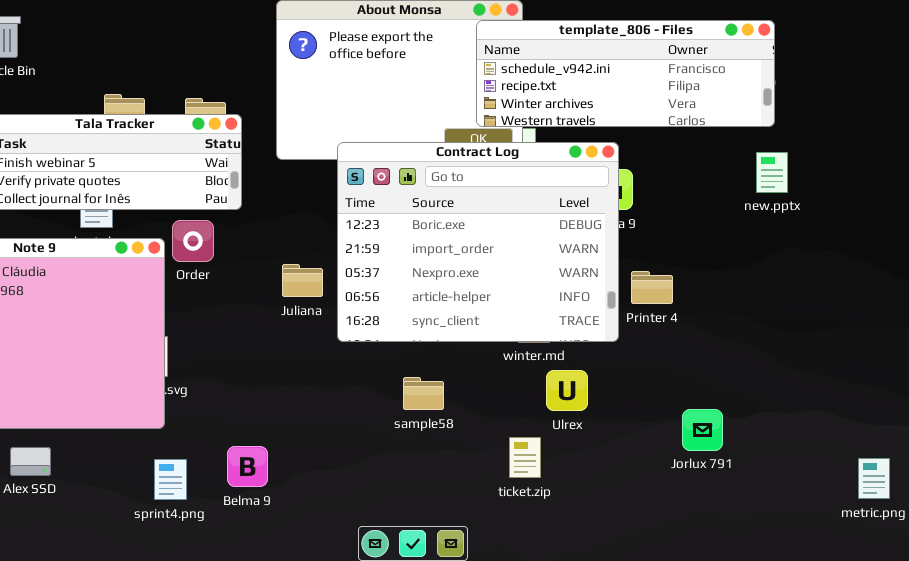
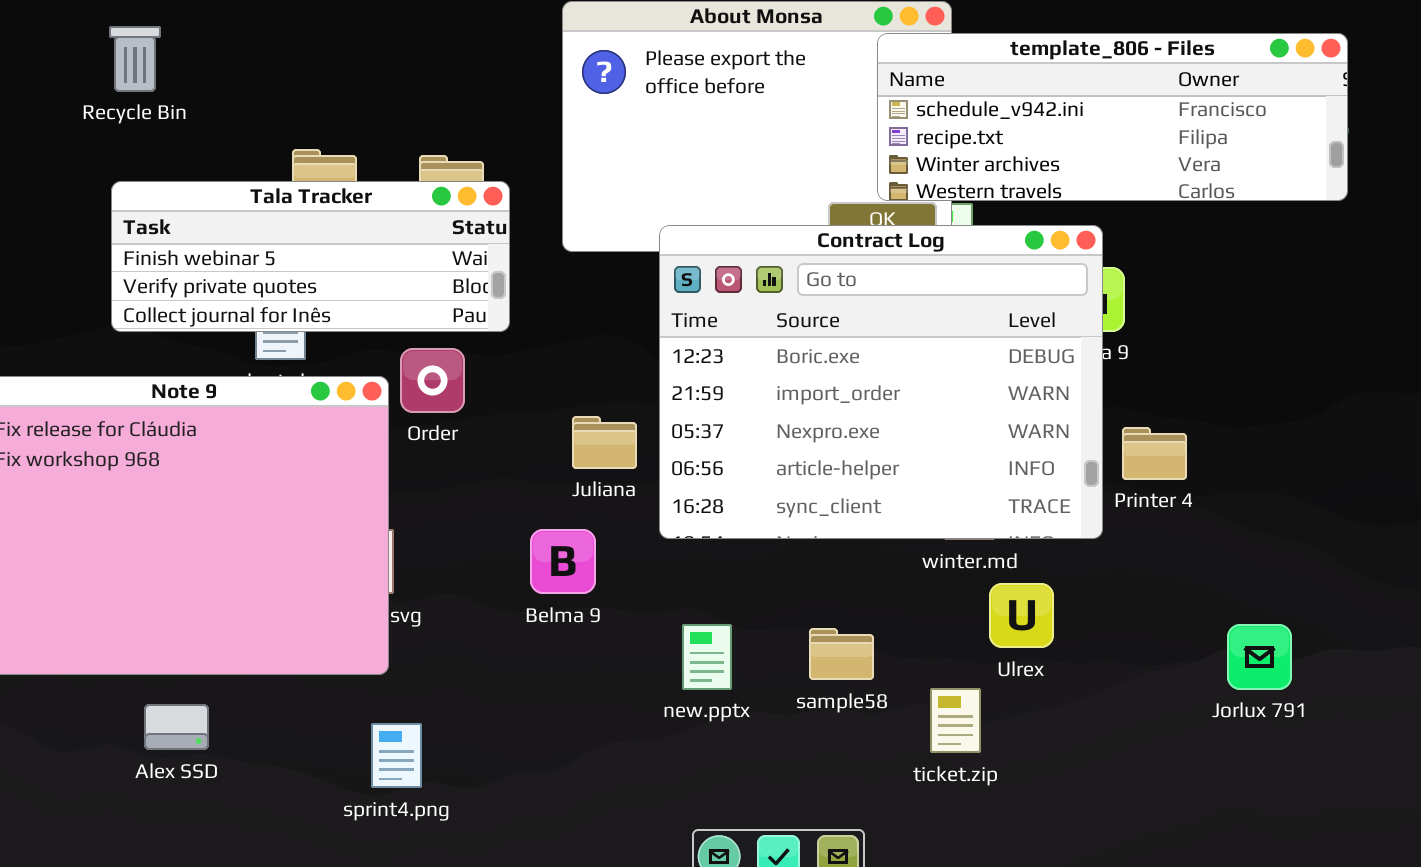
new.pptx: [756,152,788,193] -> [682,624,732,690], moved
sample58: [403,377,444,410] -> [809,628,874,680], moved
Jorlux 791: [682,409,723,451] -> [1227,624,1292,690], moved
Belma 9: [227,446,268,487] -> [530,529,596,594], moved

